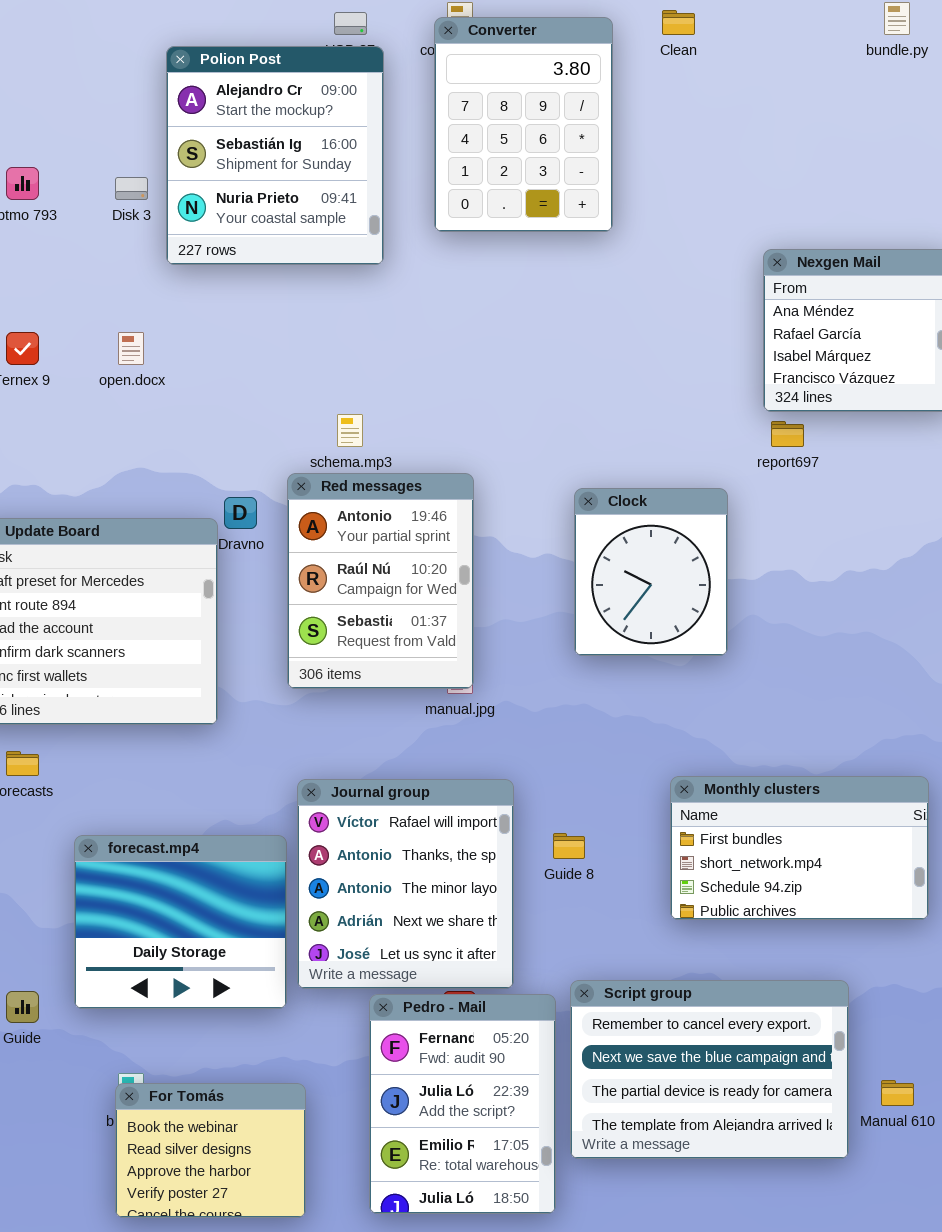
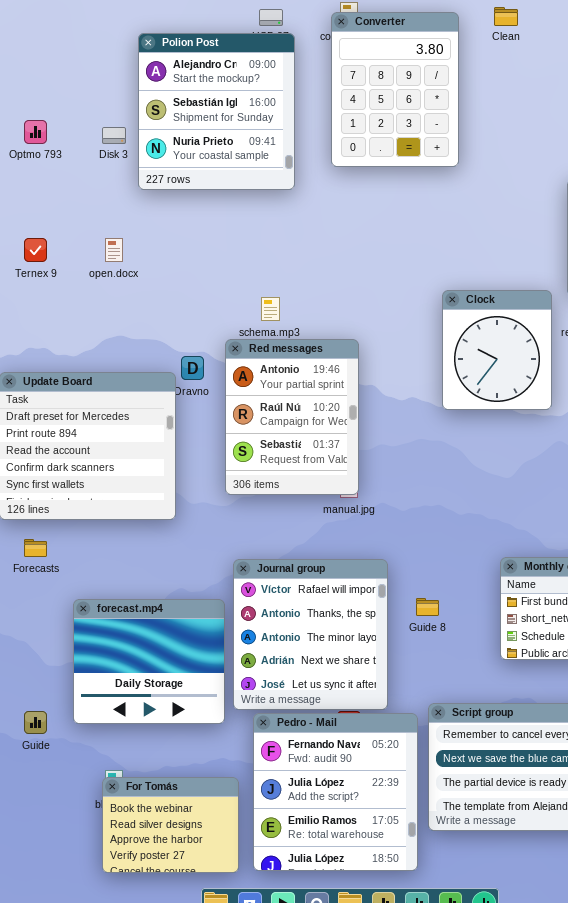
Clock: [574,488,728,656] -> [442,290,552,410], moved
Pedro - Mail: [369,994,556,1214] -> [253,713,418,871], resized

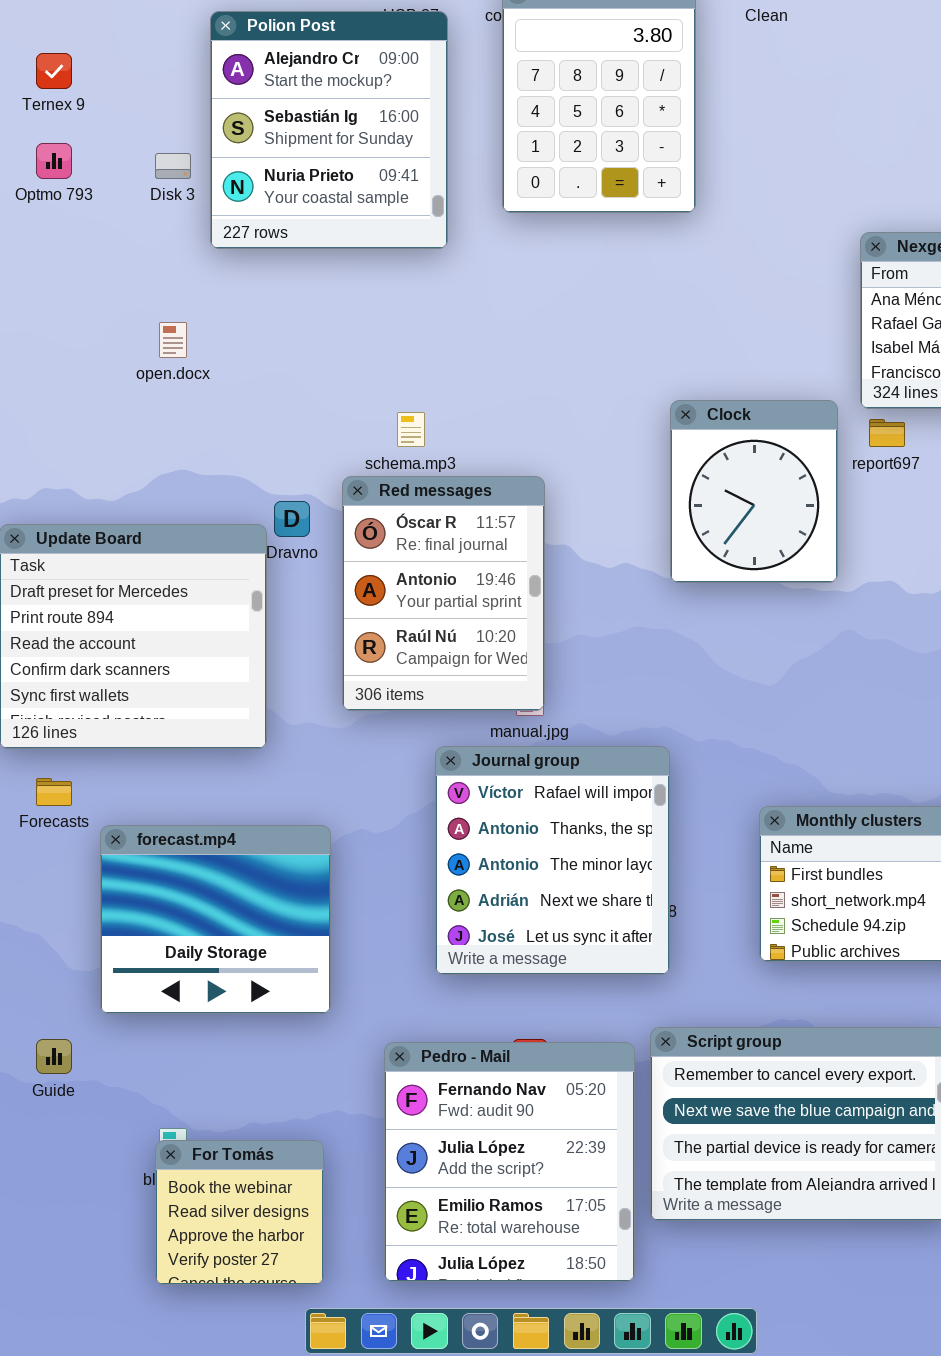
Ternex 9: [24,238,47,262] -> [36,53,72,89], moved
Red messages: [225,339,359,495] -> [342,476,545,711], scrolled up 1 row
Journal group: [233,559,388,710] -> [435,746,670,975], moved
forecast.mp4: [73,599,225,724] -> [100,825,331,1014], moved
For Tomás: [102,777,239,873] -> [155,1140,324,1285], resized

